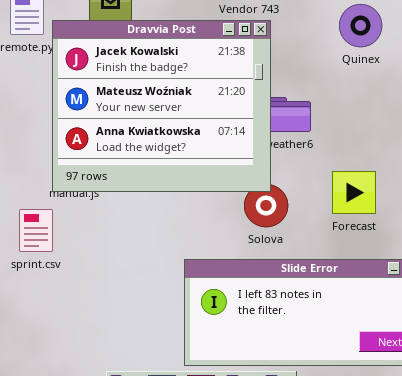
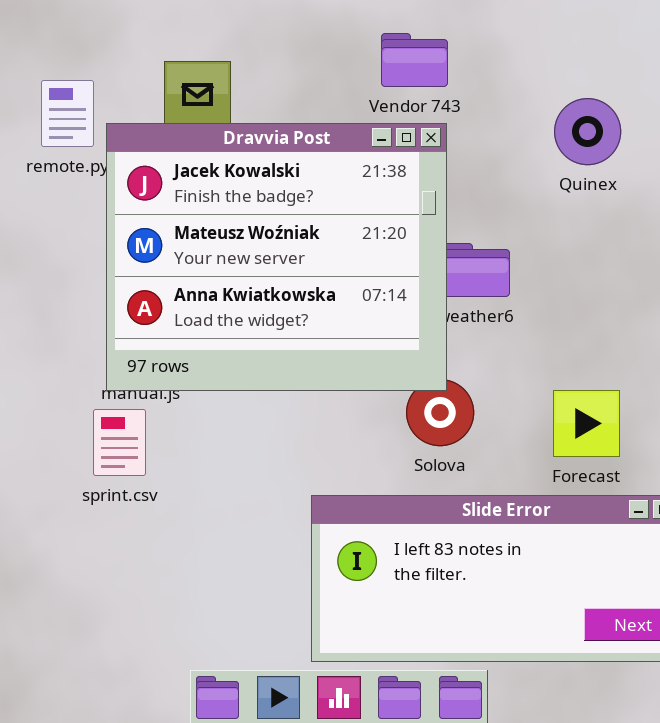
Forecast: [332,171,376,214] -> [553,390,620,457], moved
sprint.csv: [19,209,53,252] -> [93,409,146,476], moved

